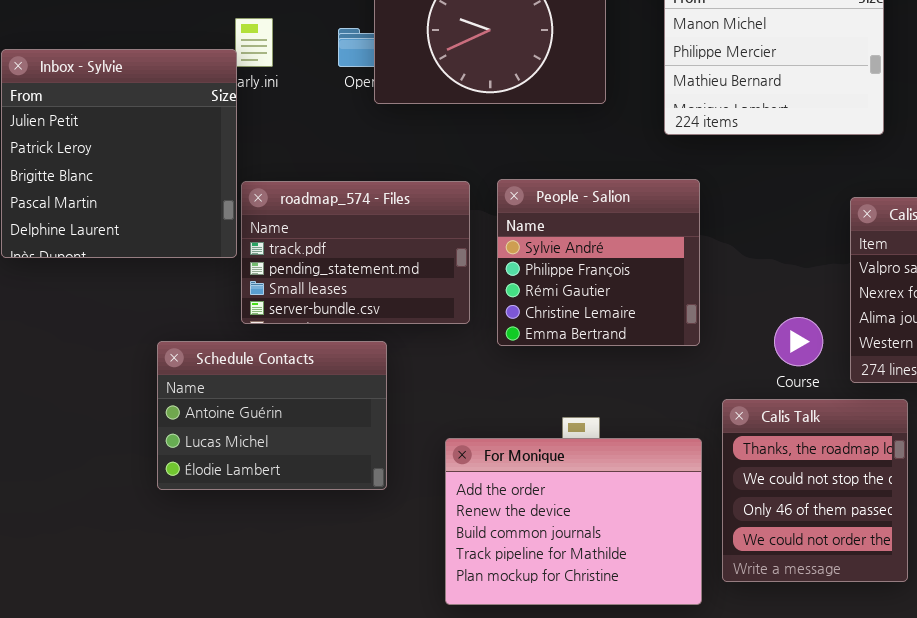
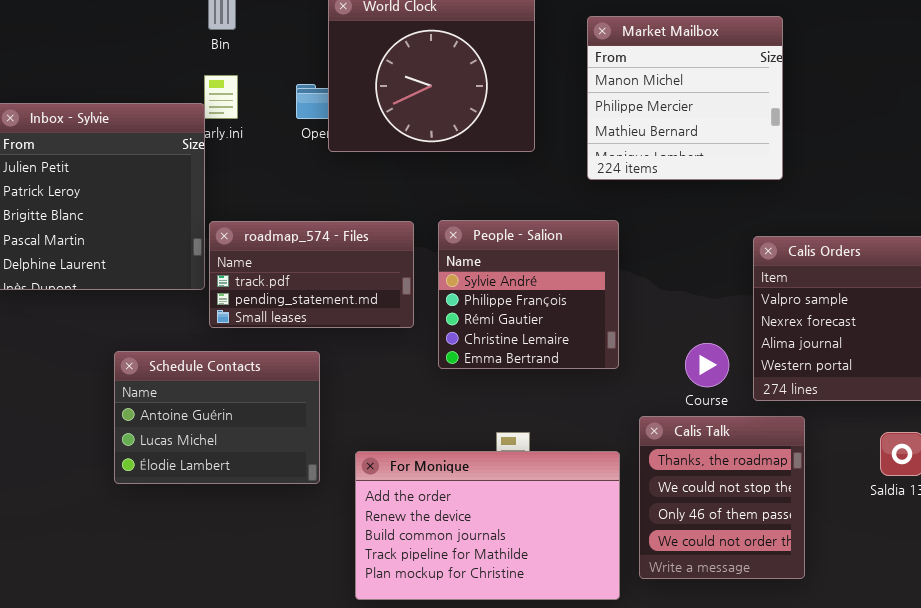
roadmap_574 - Files: [241,181,470,324] -> [209,221,414,328], resized
Schedule Contacts: [157,341,387,490] -> [114,351,320,484], moved
For Monique: [445,438,702,605] -> [355,451,620,600], resized

